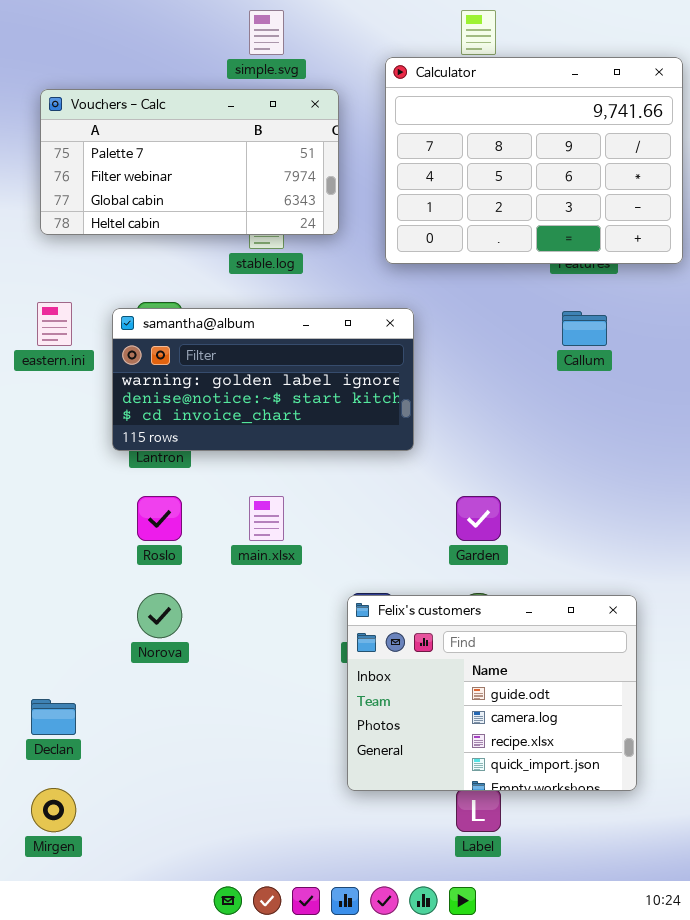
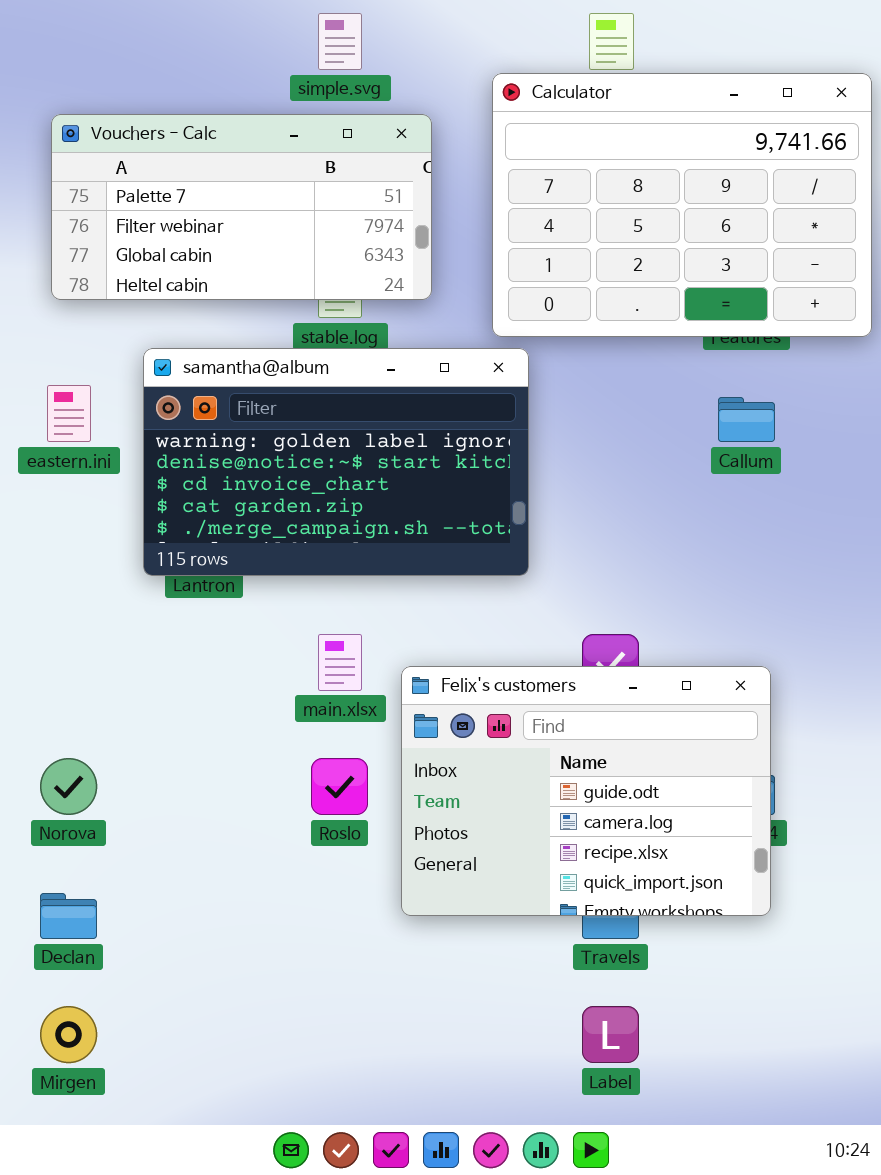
samantha@album: [112,308,414,451] -> [143,348,529,576], resized
Roslo: [137,496,182,541] -> [311,758,368,815], moved
Norova: [137,593,182,638] -> [40,758,97,815], moved
Felix's customers: [347,595,637,791] -> [401,666,771,916], moved

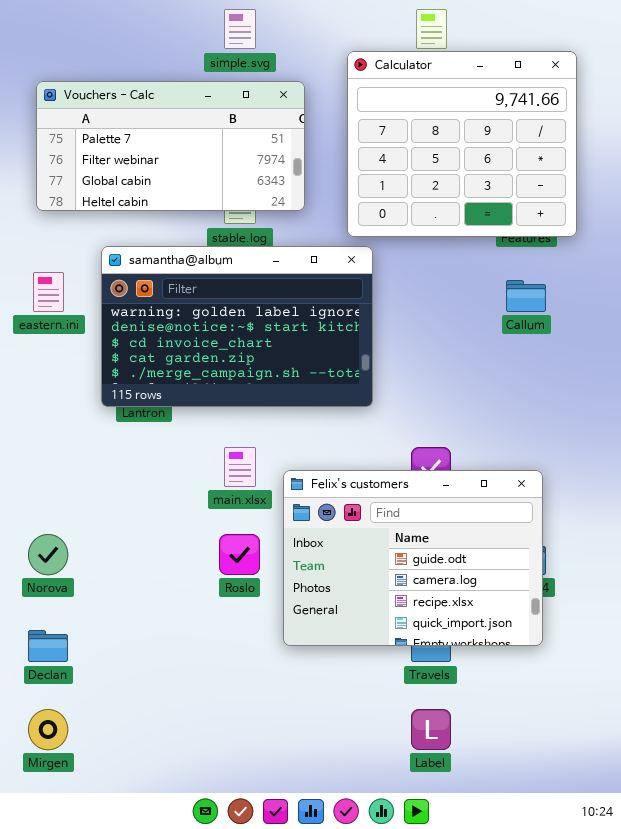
Calculator: [492,73,872,337] -> [347,51,577,237], resized

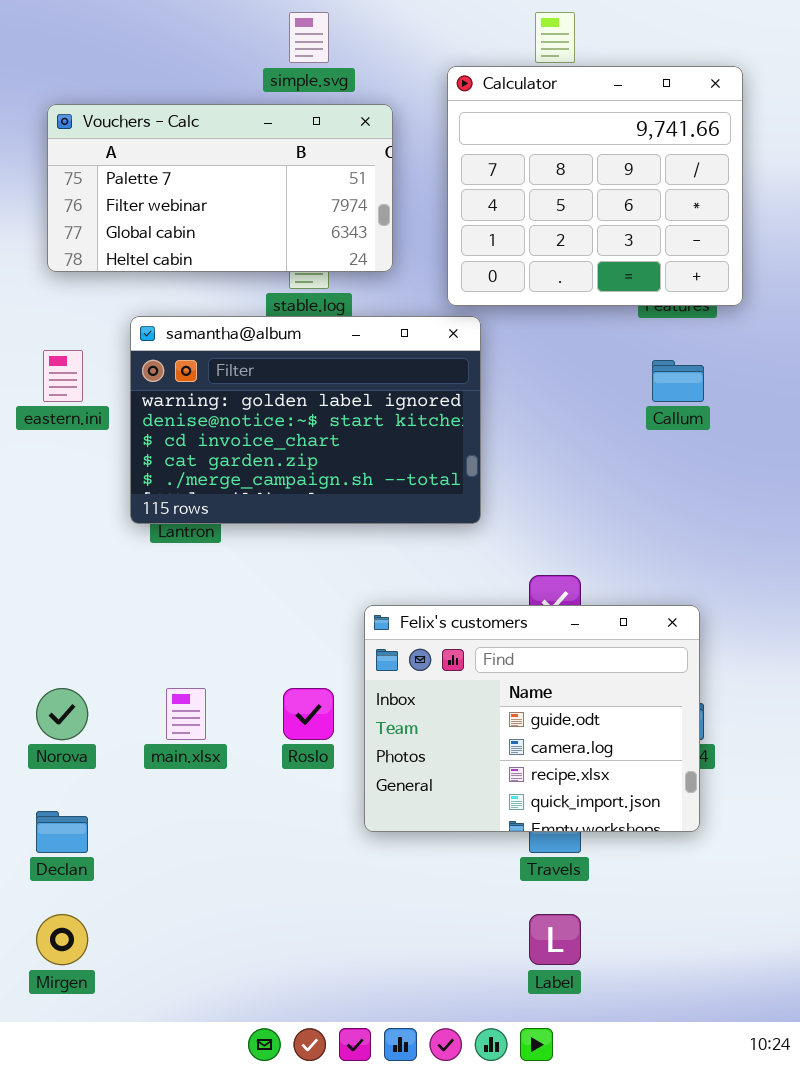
main.xlsx: [224,447,256,487] -> [166,688,206,740], moved

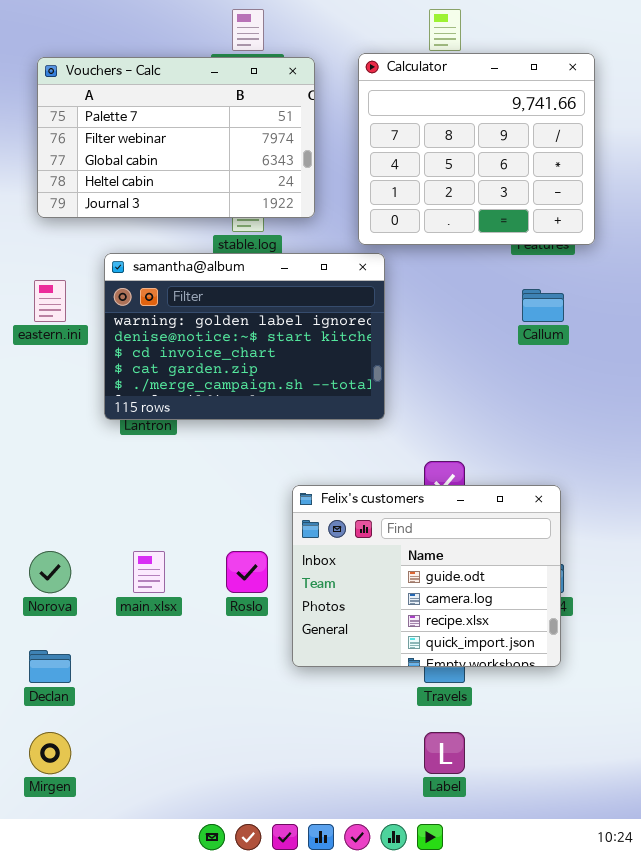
Vouchers - Calc: [47,104,393,272] -> [37,57,315,218], resized

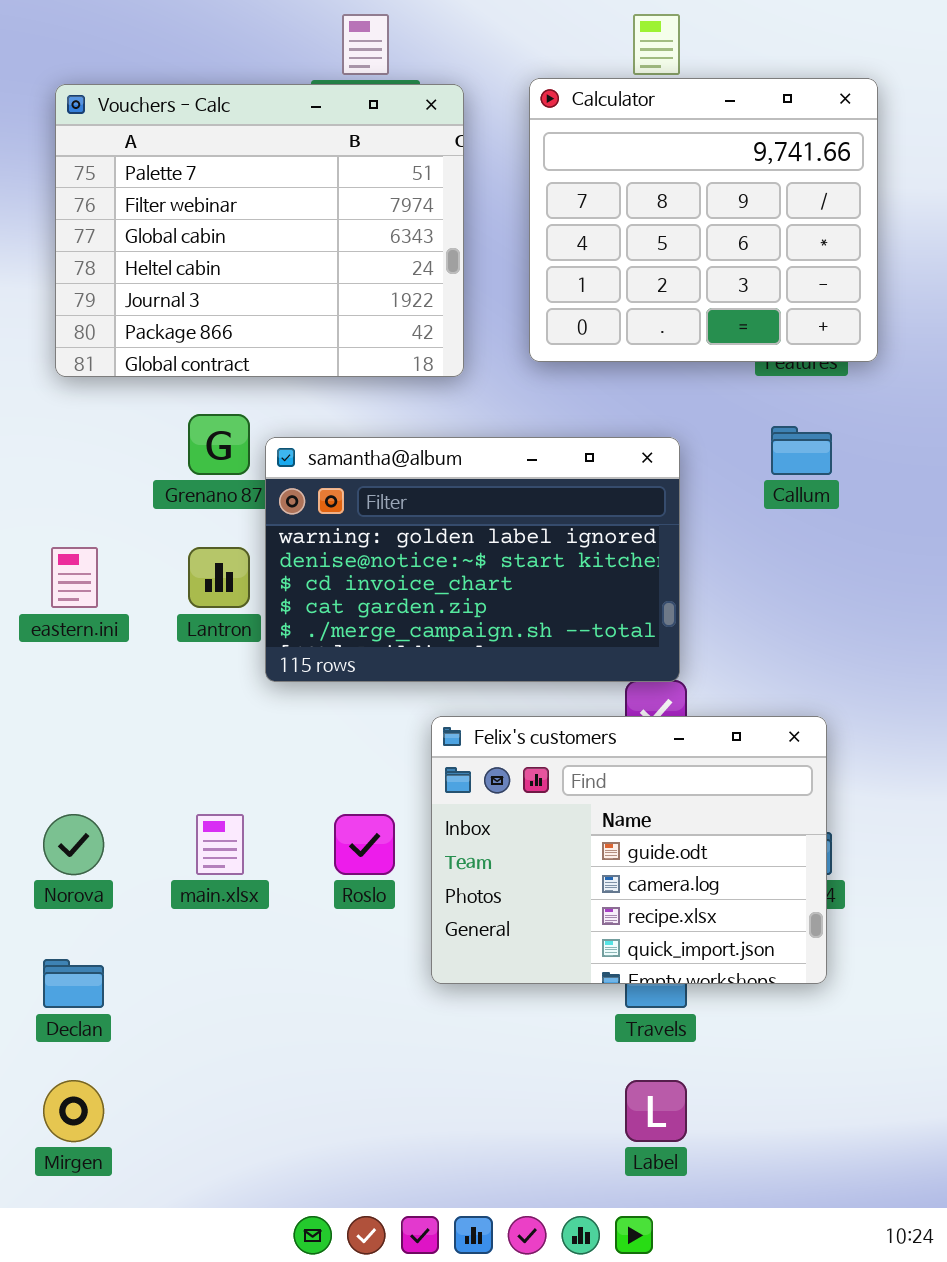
Vouchers - Calc: [37,57,315,218] -> [55,84,464,377], resized
samantha@album: [104,253,385,420] -> [265,437,680,682], moved
eastern.ini: [34,280,66,322] -> [51,547,98,608], moved

